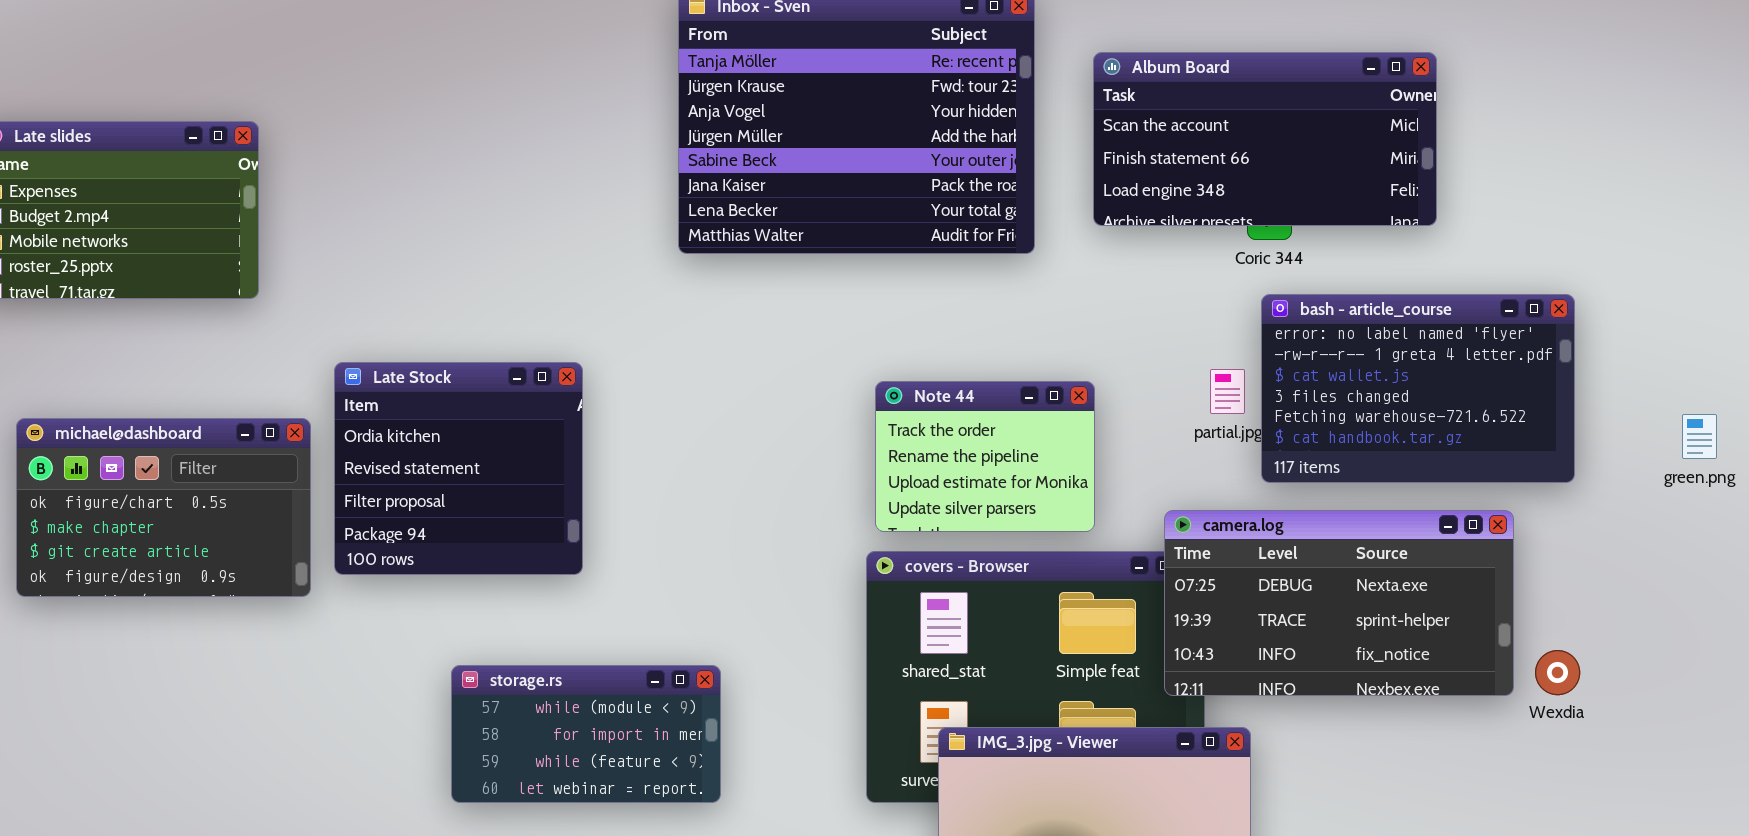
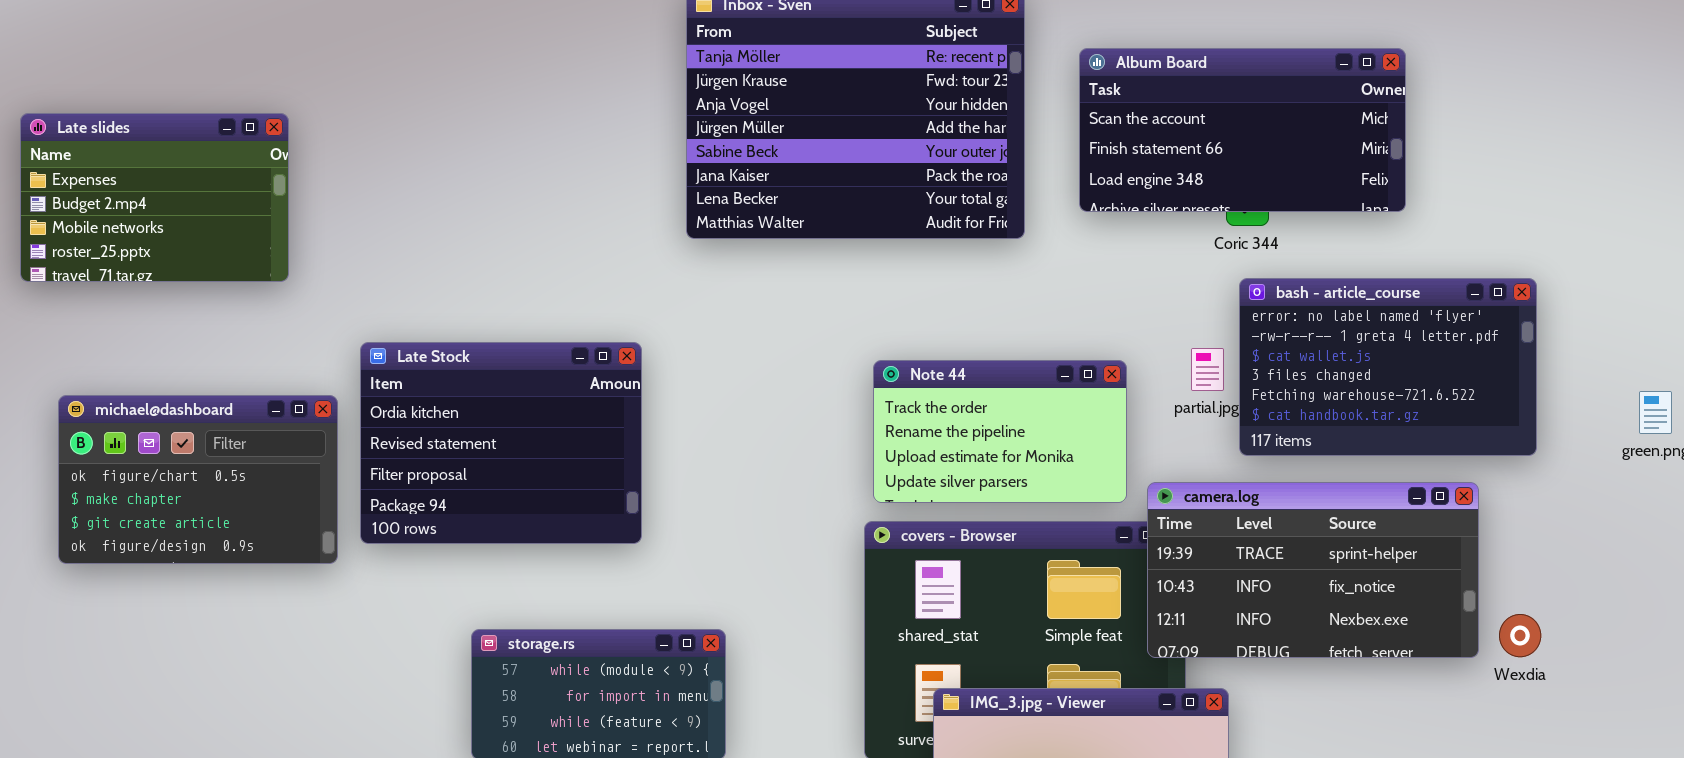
Late Stock: [334,362,583,575] -> [360,342,642,544], resized
Note 44: [875,381,1095,532] -> [873,360,1127,503], resized
camera.log: [1164,510,1514,696] -> [1147,482,1479,658], scrolled down 1 row

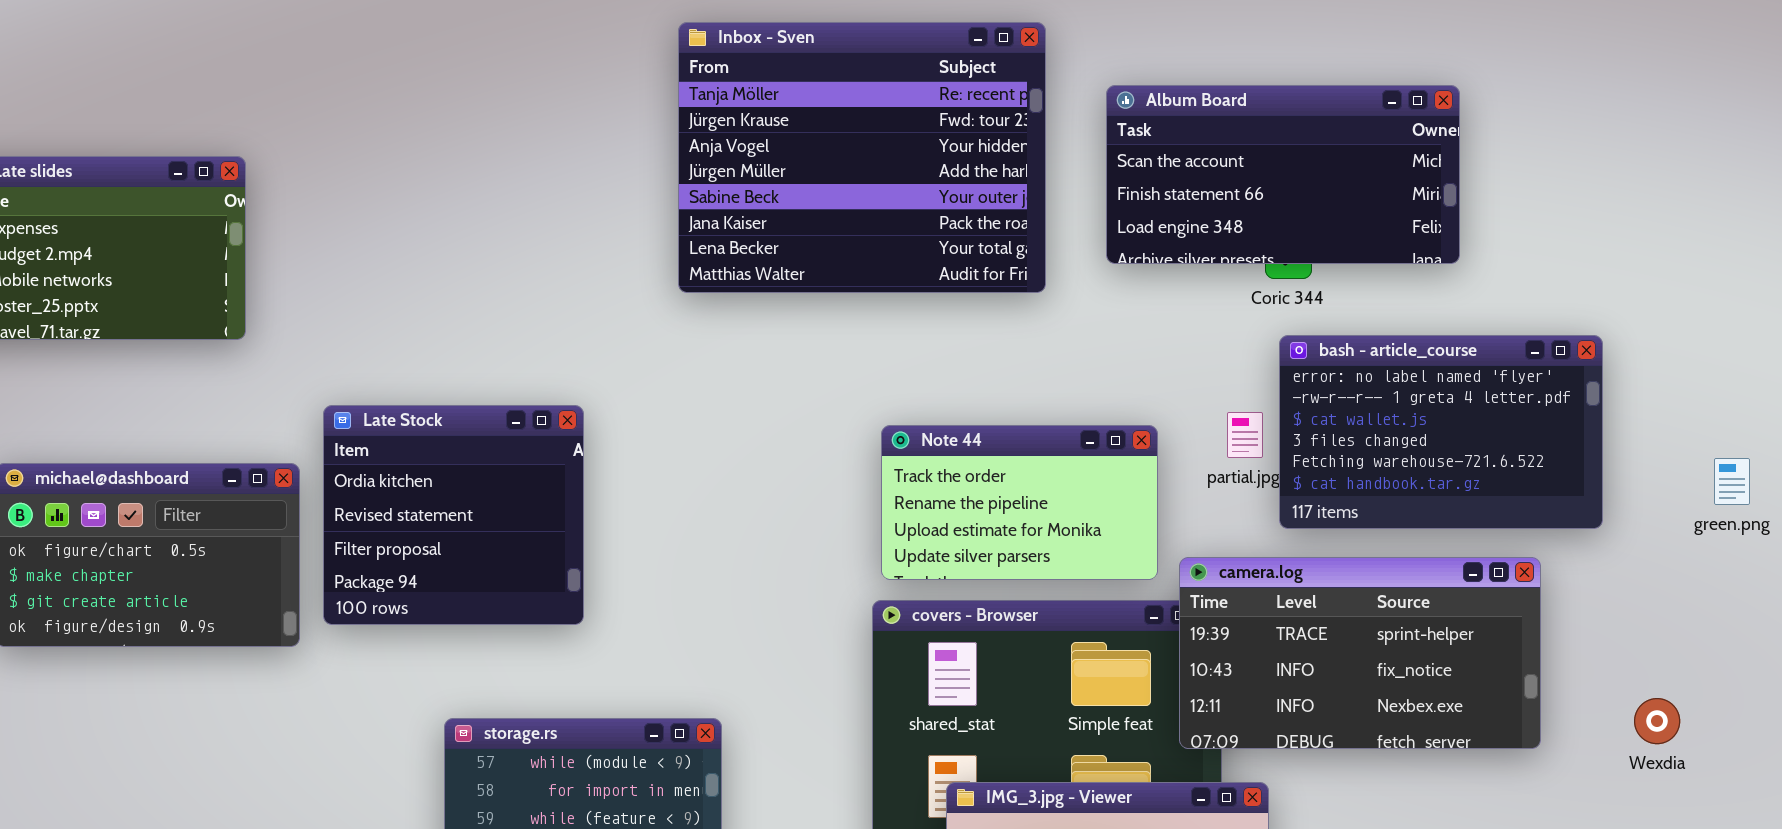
Late Stock: [360,342,642,544] -> [323,405,584,625], resized
Wexdia: [1499,614,1541,657] -> [1634,698,1680,744], moved

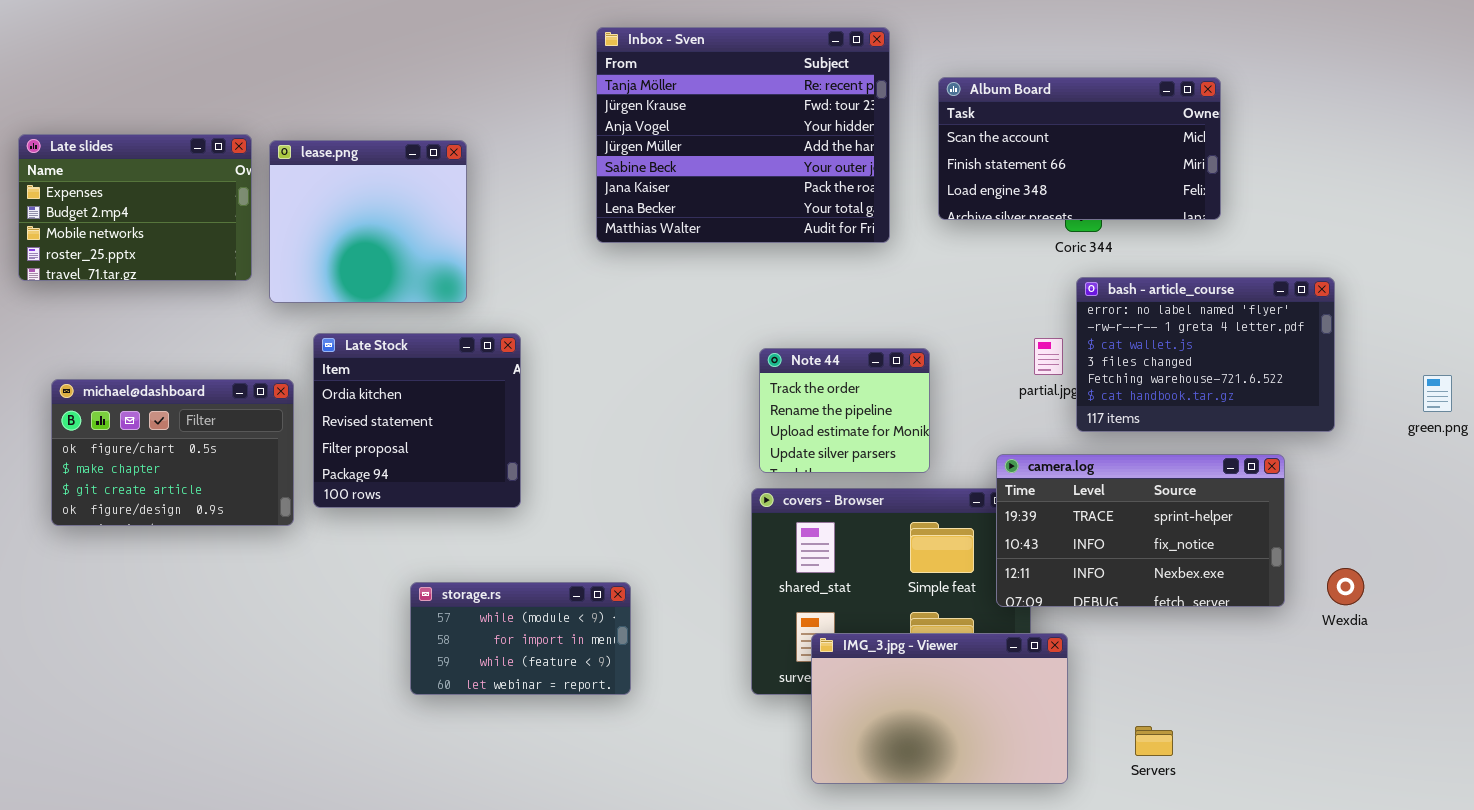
lease.png: none -> [269,140,467,303], opened
Note 44: [881,425,1158,580] -> [759,348,930,473], resized
Wexdia: [1634,698,1680,744] -> [1327,568,1364,605], moved

